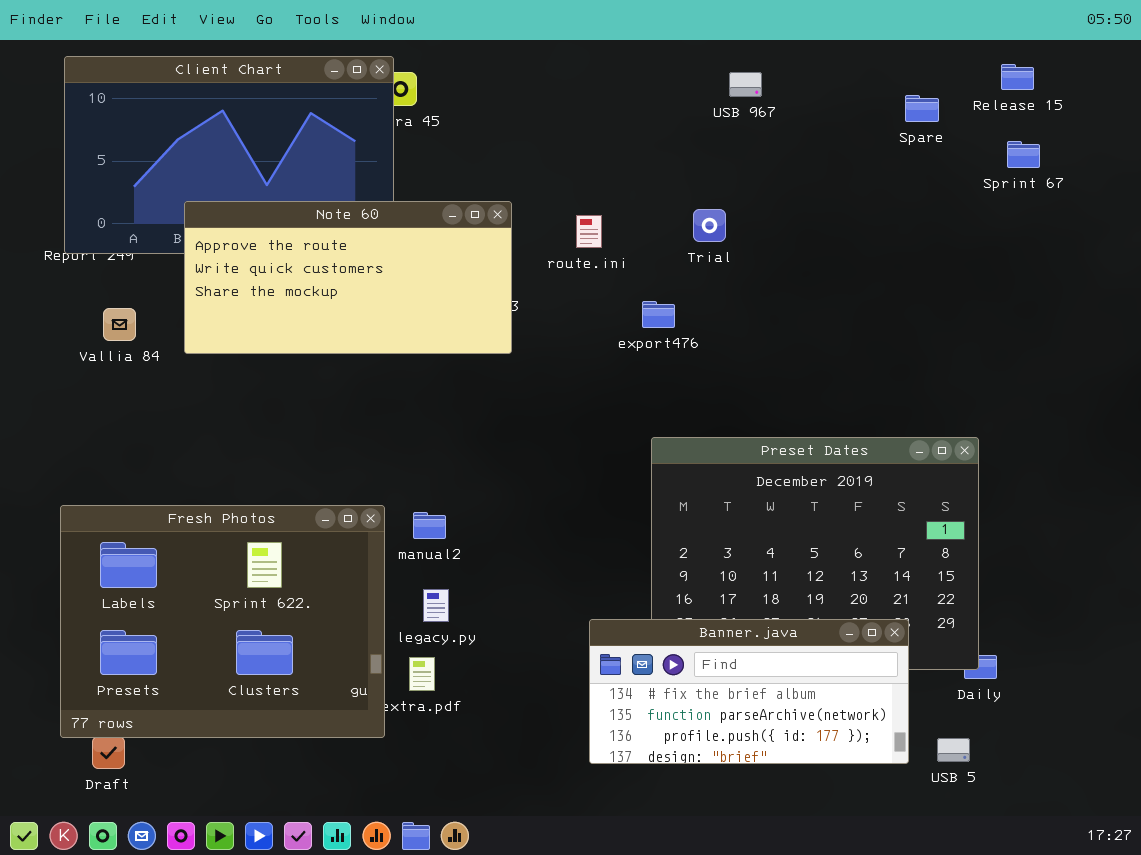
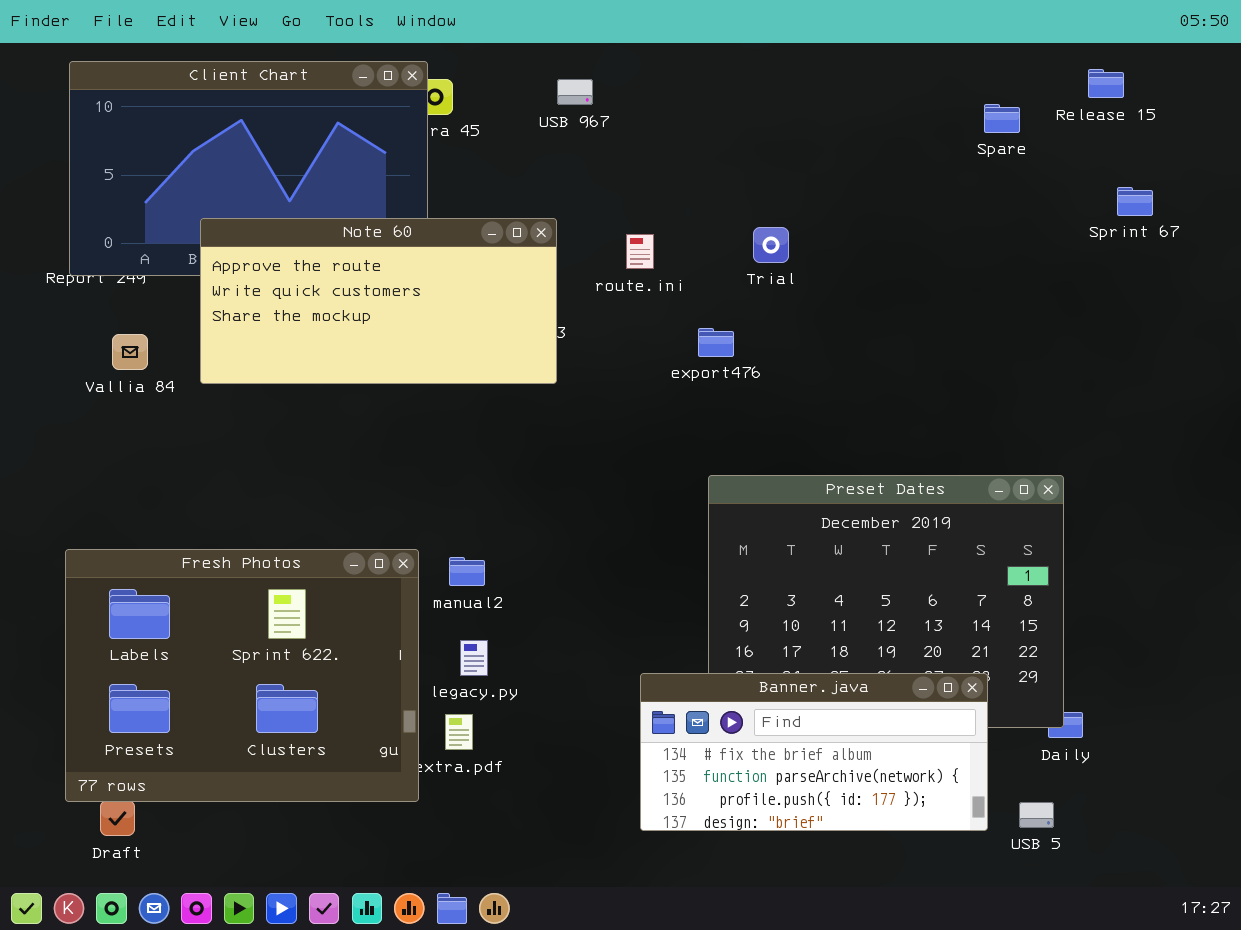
USB 967: [729,72,762,97] -> [557,79,593,105], moved
Sprint 67: [1007,141,1040,168] -> [1117,187,1153,216], moved

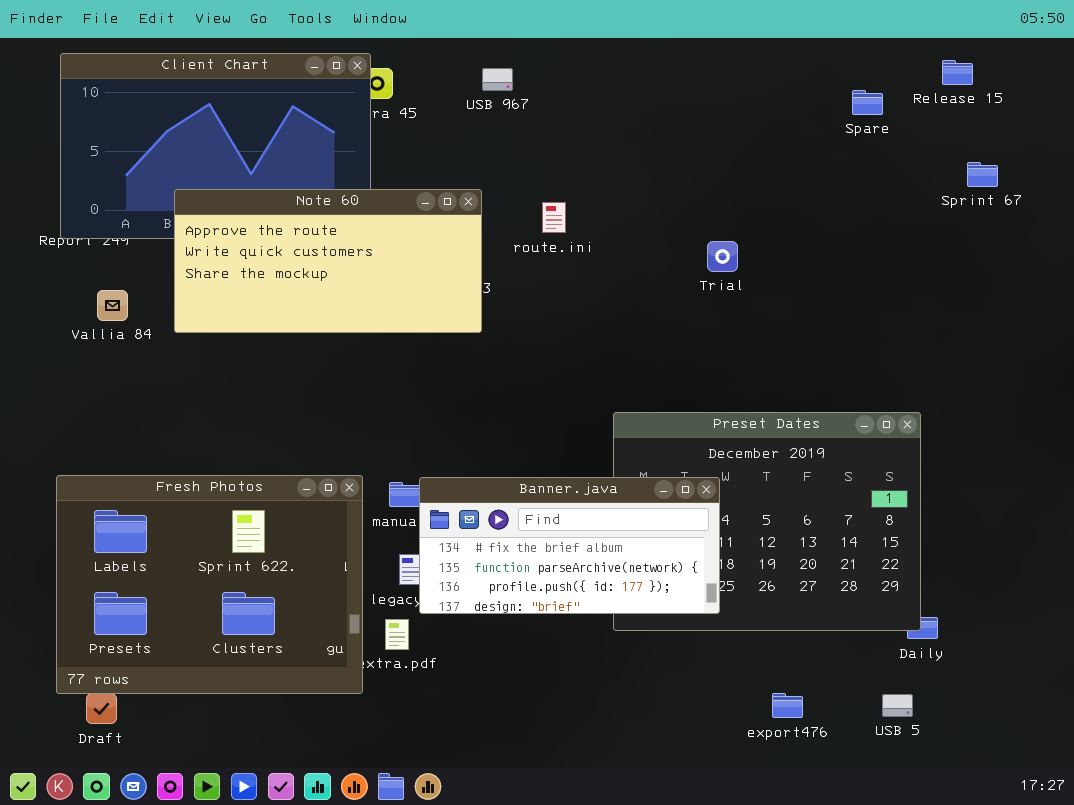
Trial: [753,227,789,263] -> [707,241,738,272], moved
export476: [698,328,734,357] -> [772,693,803,718], moved
Banner.java: [640,673,988,831] -> [419,477,720,614], moved

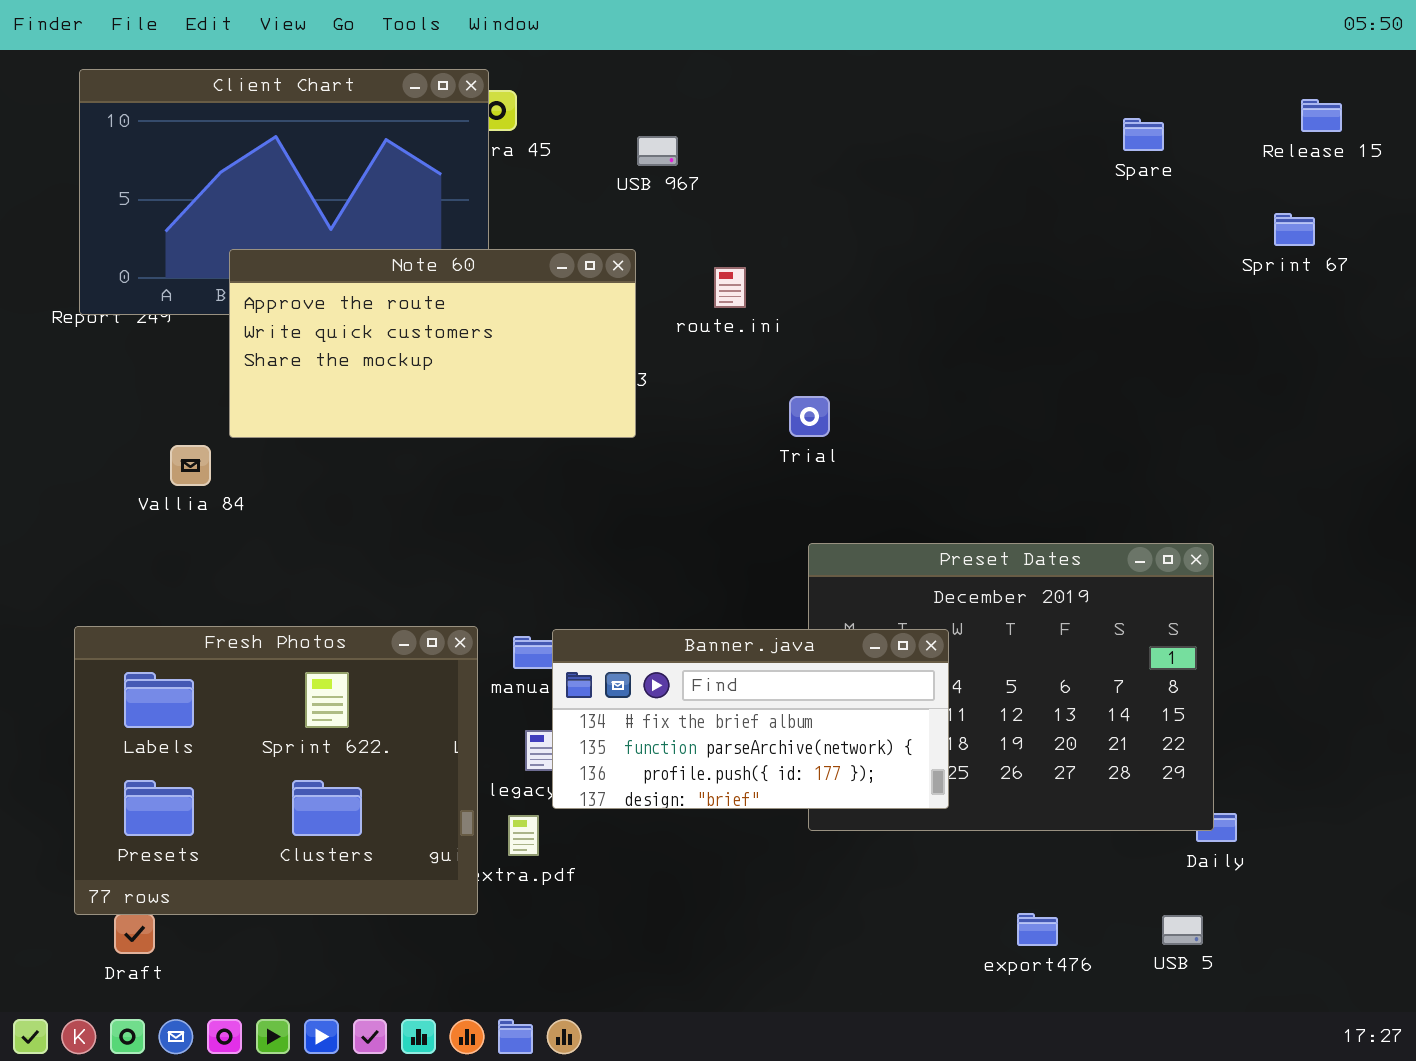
Release 15: [942,60,973,85] -> [1301,99,1342,132], moved
USB 967: [482,68,513,91] -> [637,136,678,166], moved
Trial: [707,241,738,272] -> [789,396,830,437], moved
Vallia 84: [97,290,128,321] -> [170,445,211,486], moved

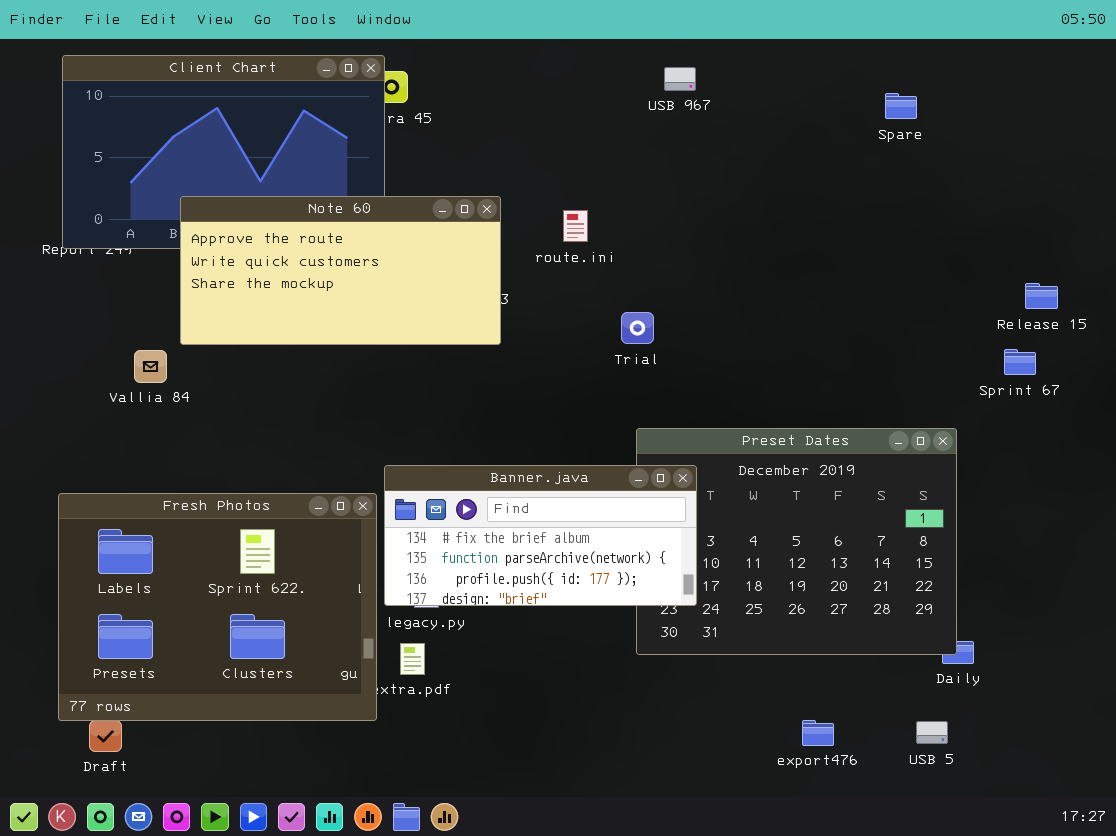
Release 15: [1301,99,1342,132] -> [1025,283,1058,309], moved
USB 967: [637,136,678,166] -> [664,67,696,91], moved
Sprint 67: [1274,213,1315,246] -> [1004,349,1036,375], moved
Banner.java: [552,629,949,809] -> [384,465,697,606], moved

